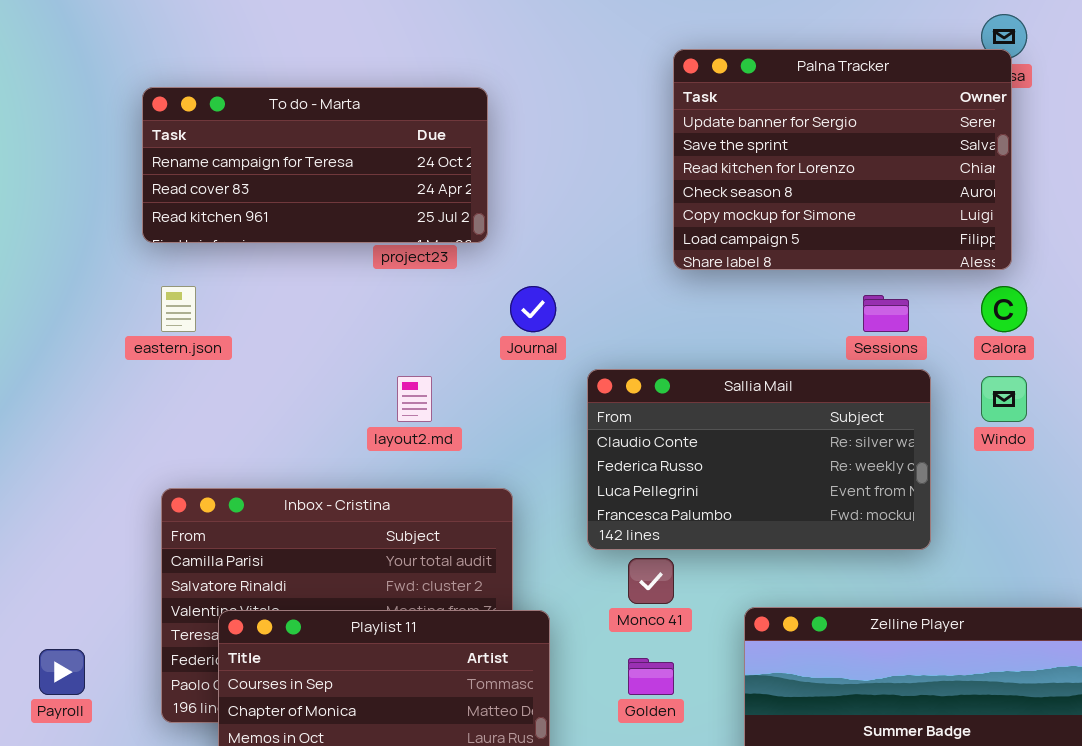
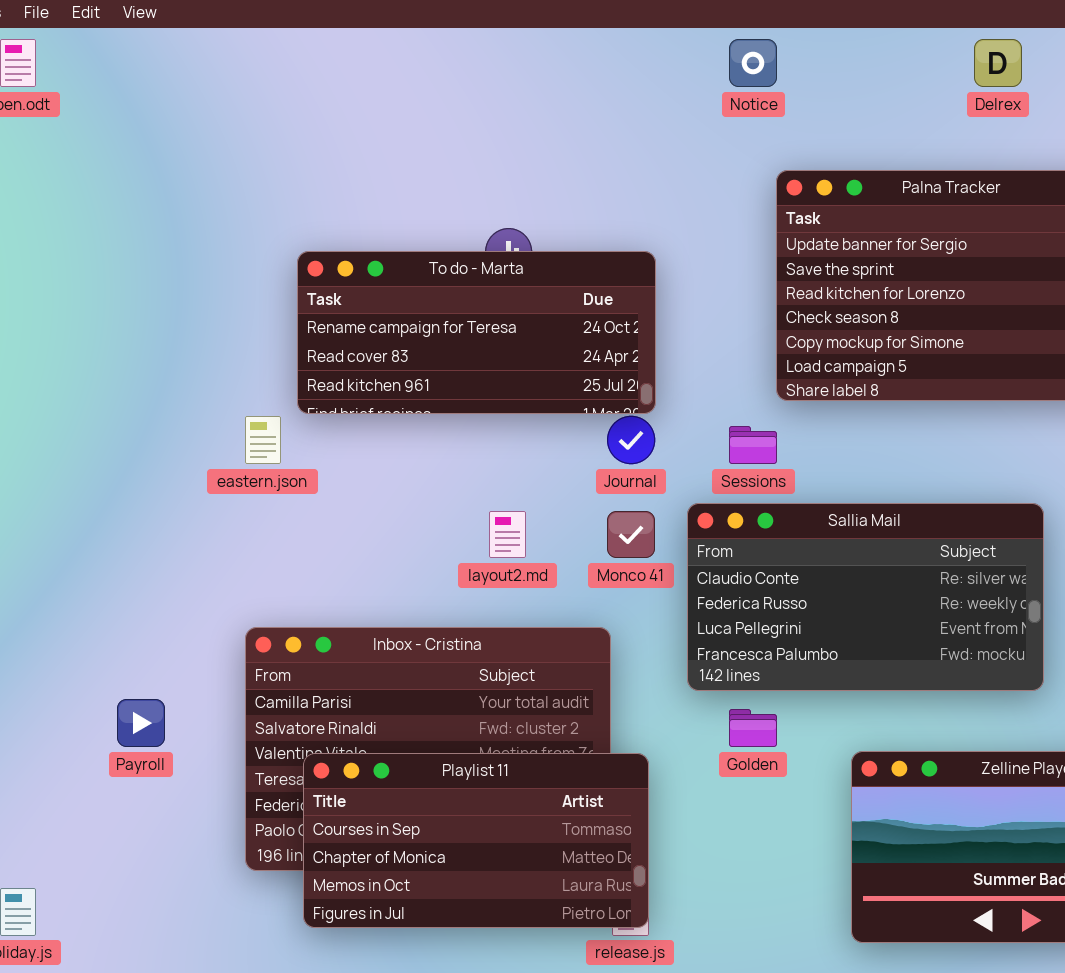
To do - Marta: [142,87,488,243] -> [297,251,656,414], moved
Sessions: [863,295,909,332] -> [729,426,777,464], moved
Monco 41: [628,558,674,604] -> [607,511,655,558], moved
Payroll: [39,649,85,695] -> [117,699,165,747], moved
Golden: [628,658,674,695] -> [729,709,777,747], moved

